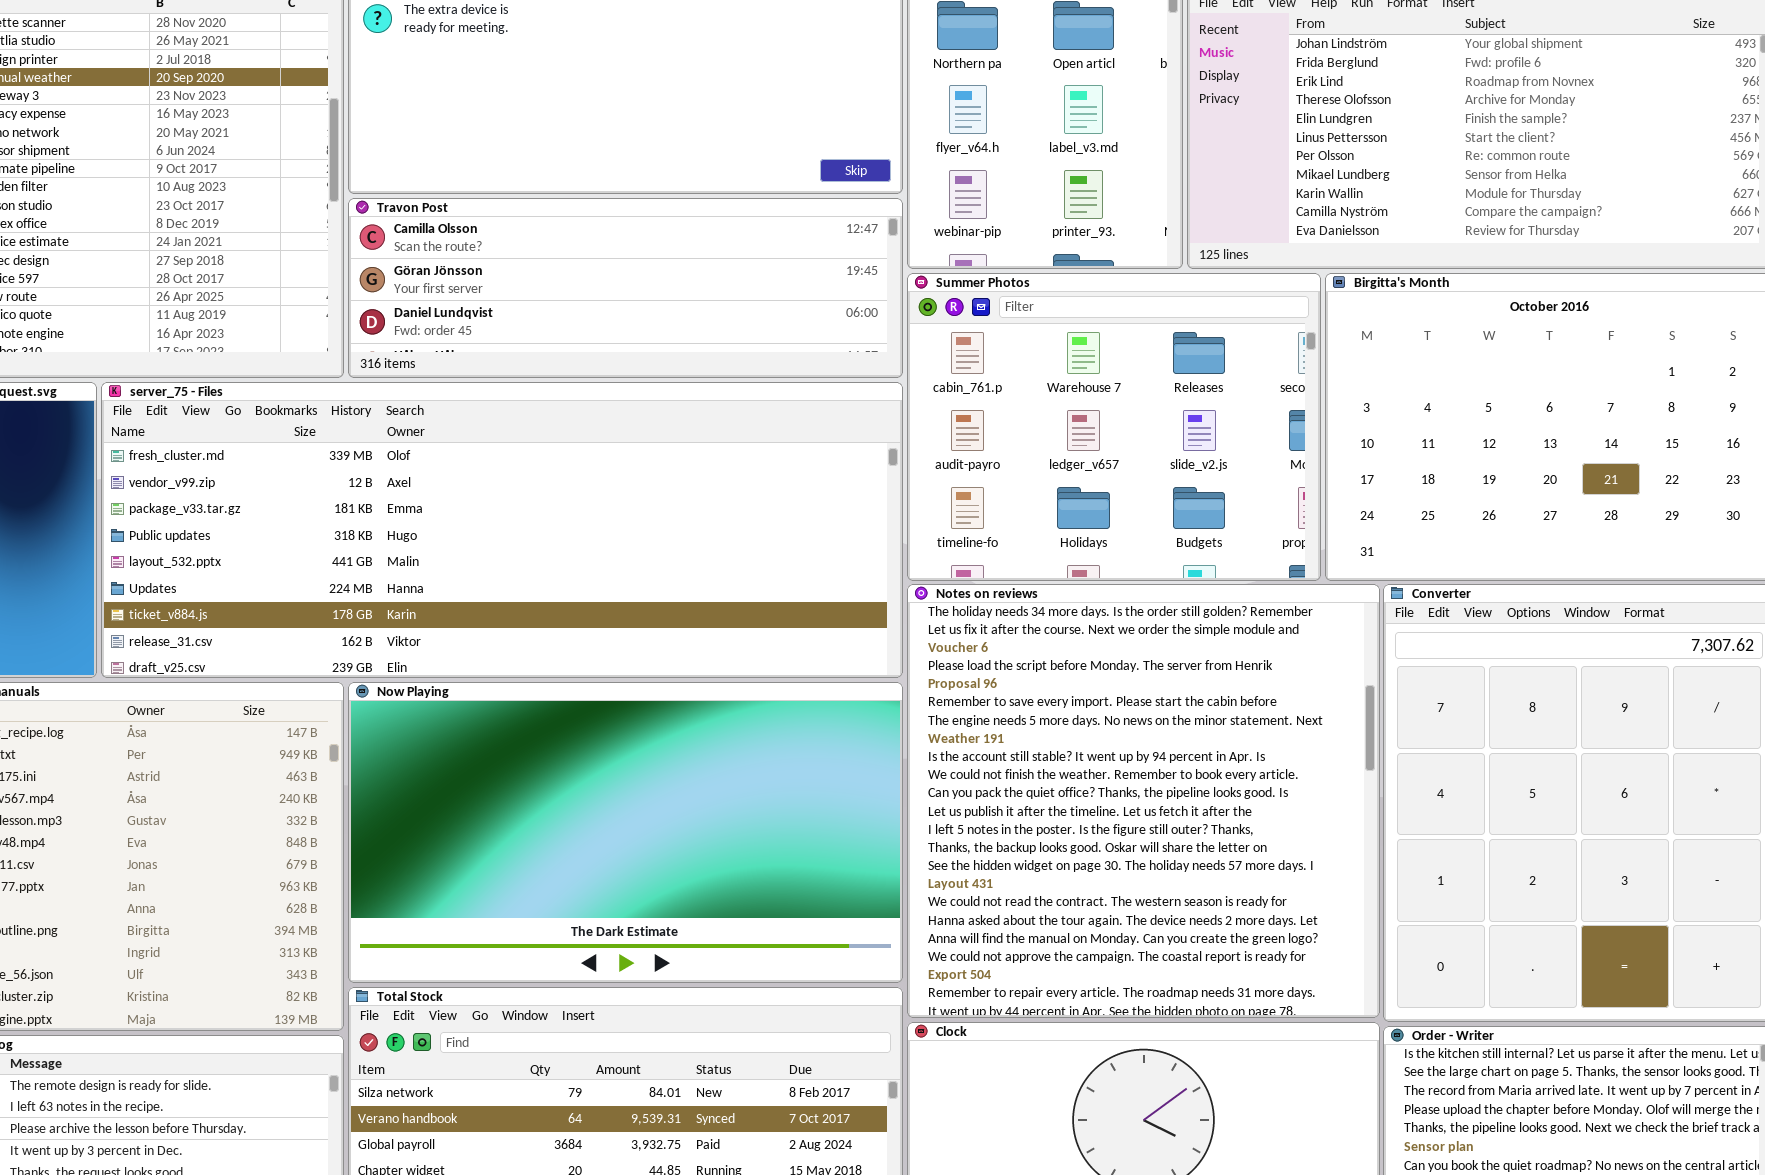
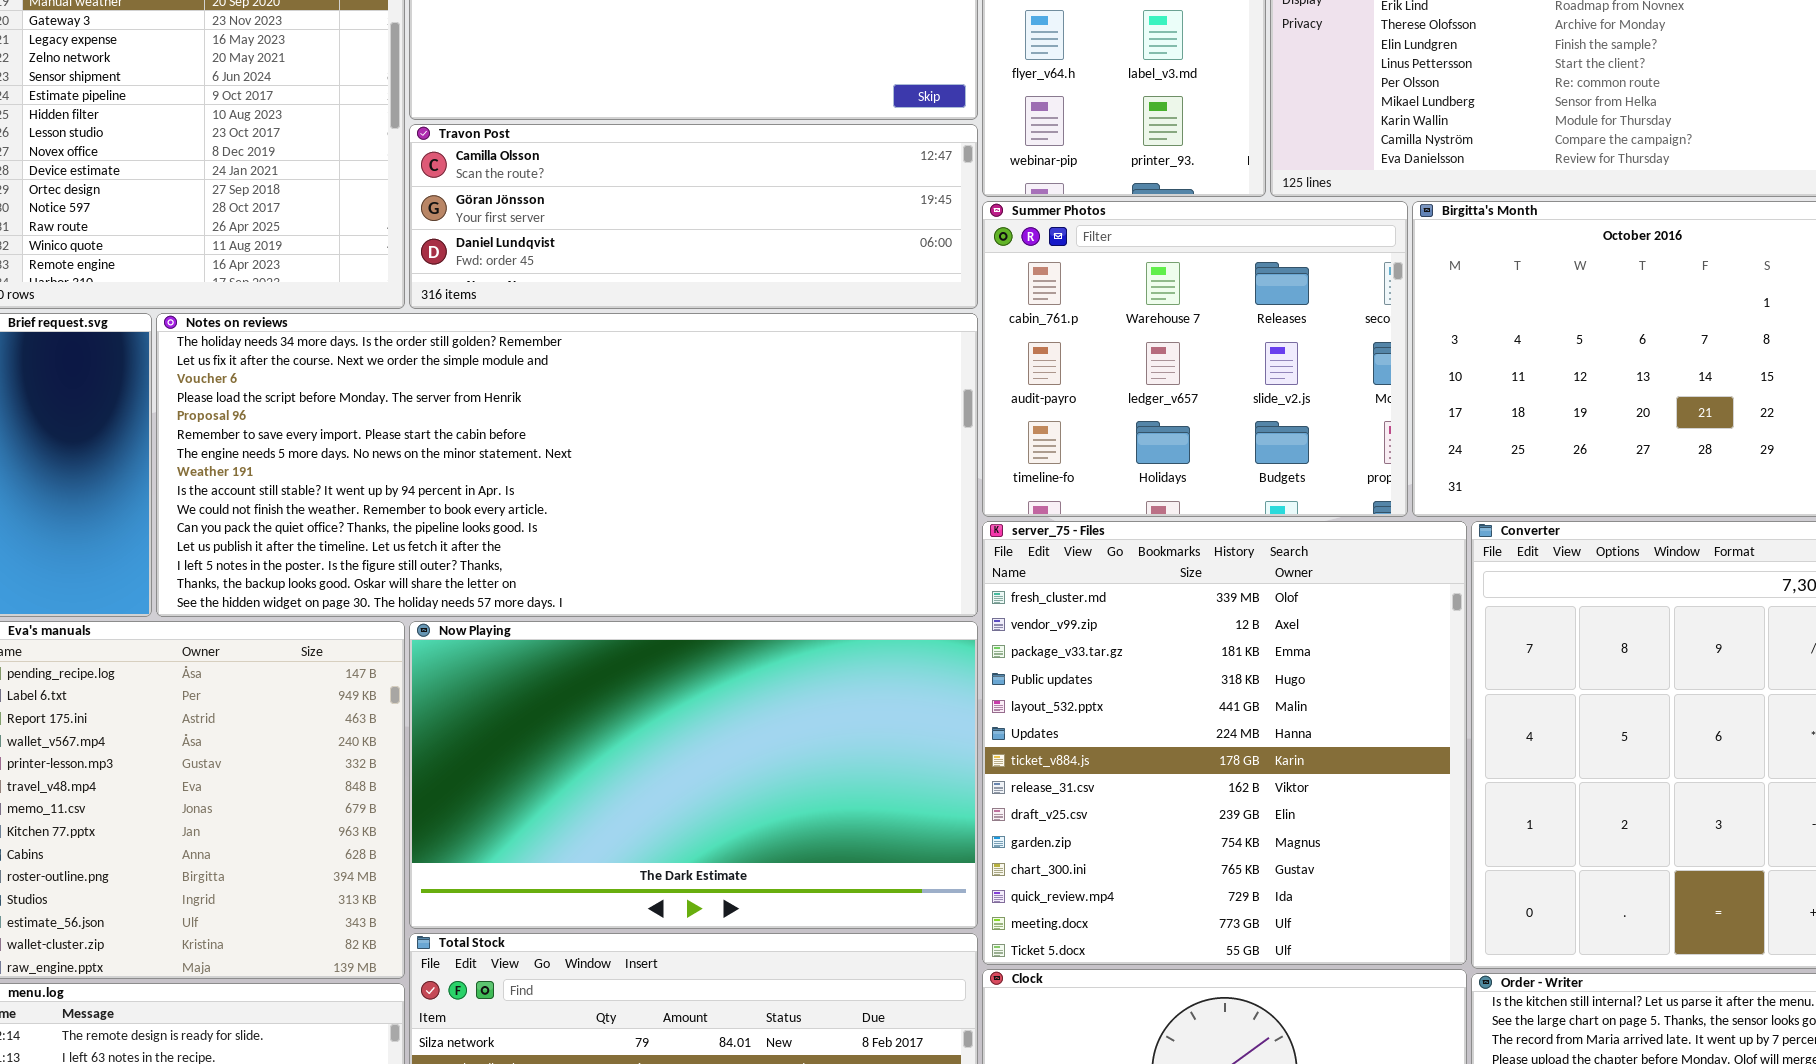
server_75 - Files: [101,382,903,678] -> [982,521,1467,965], moved, resized
Notes on reviews: [907,584,1380,1018] -> [156,313,978,617], moved, resized

